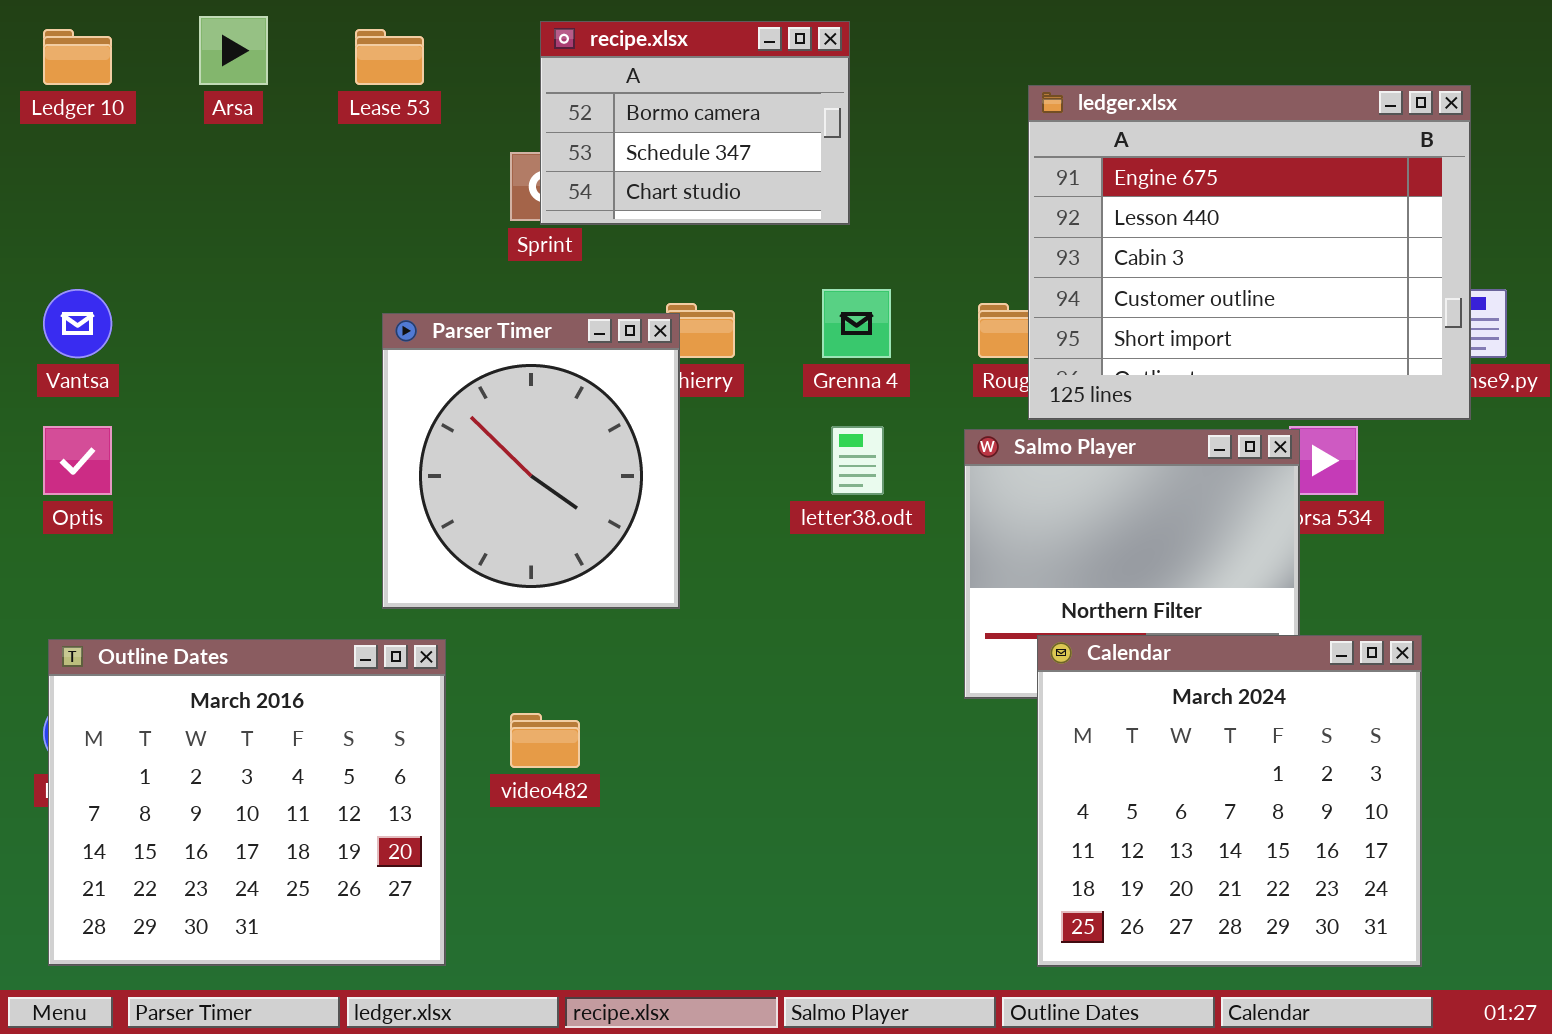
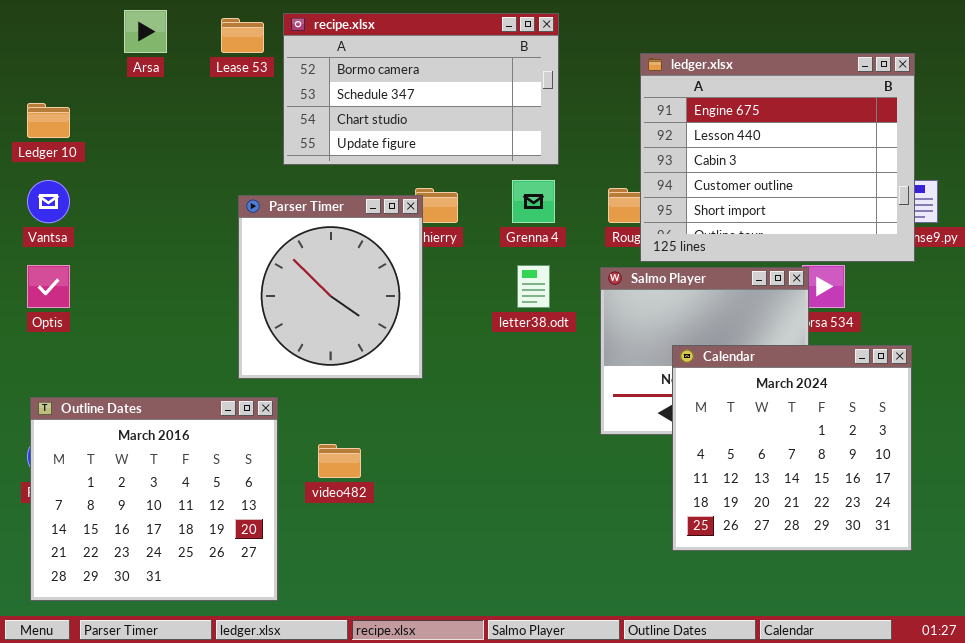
recipe.xlsx: [540,21,850,225] -> [283,13,559,165], moved, resized
Ledger 10: [43,29,112,85] -> [27,103,70,138], moved
Calendar: [1037,635,1422,967] -> [672,345,912,551], moved

